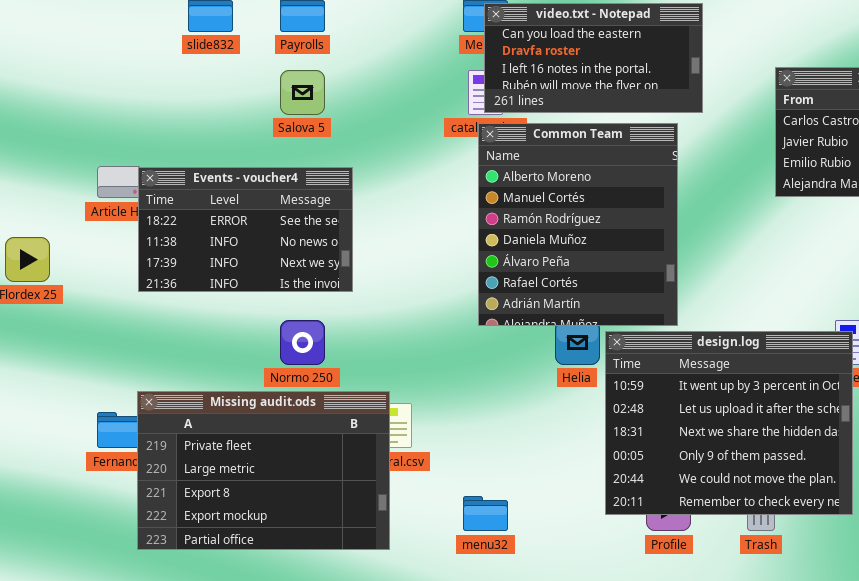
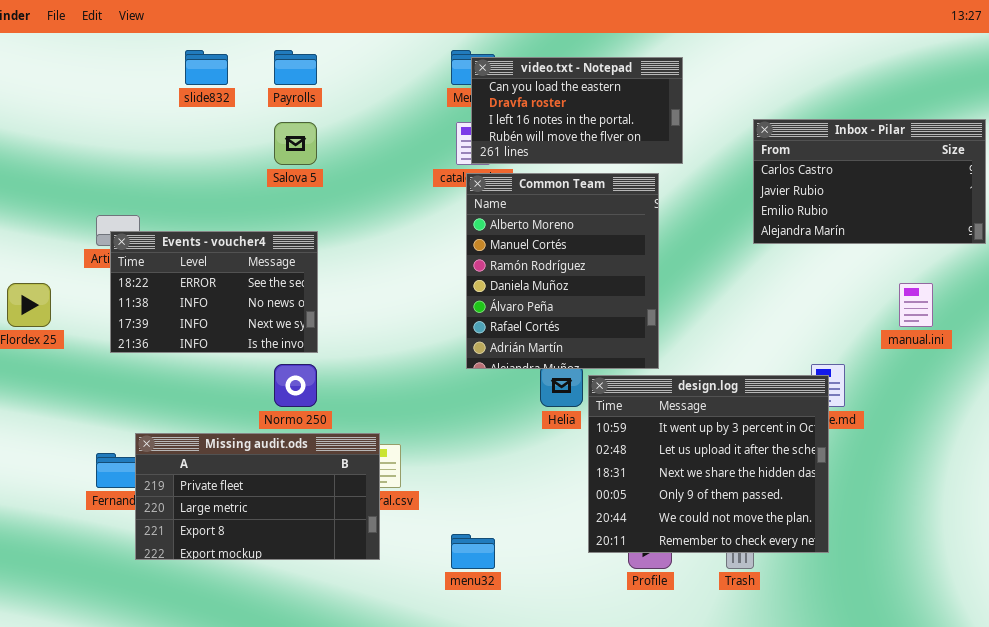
Events - voucher4: [138,167,353,292] -> [110,231,318,353], moved
Missing audit.ods: [137,391,390,550] -> [135,433,380,560], resized

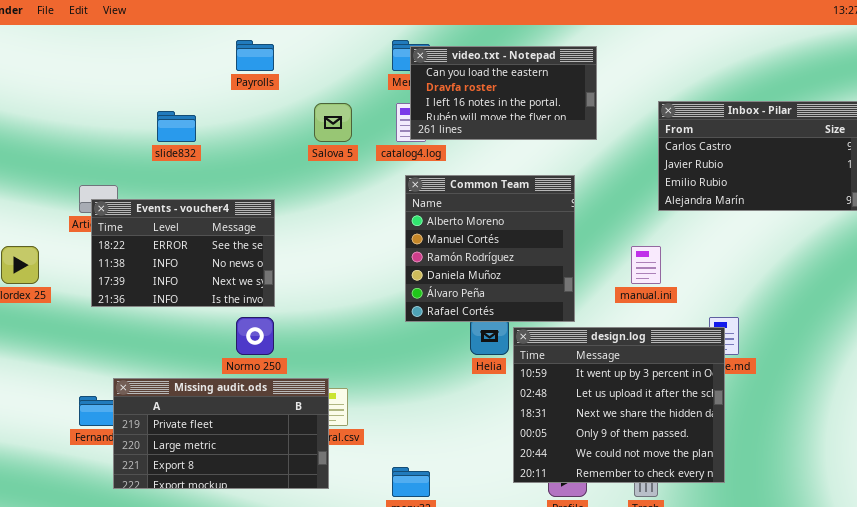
slide832: [185,50,228,85] -> [157,111,196,142], moved
Salova 5: [274,122,317,165] -> [314,103,352,142], moved
Common Team: [466,173,659,369] -> [405,175,575,322], resized
manual.ini: [899,283,933,327] -> [631,246,661,284], moved

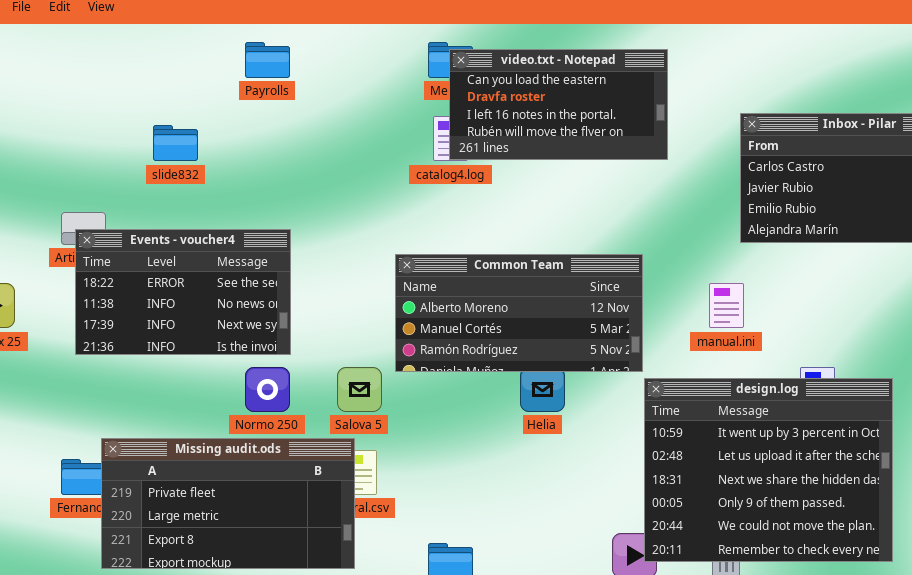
Salova 5: [314,103,352,142] -> [337,367,382,412], moved
Common Team: [405,175,575,322] -> [395,254,643,372], resized
design.log: [513,327,725,483] -> [644,378,893,562], moved

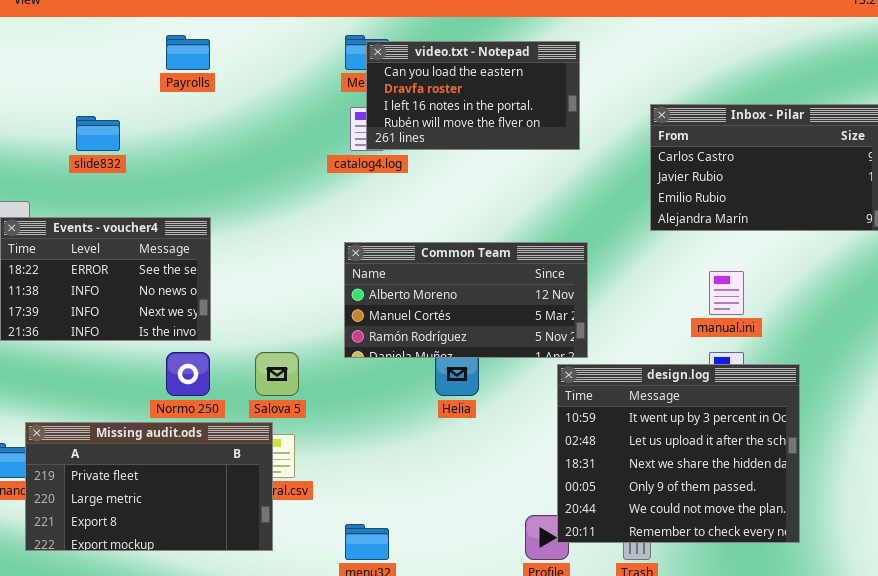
Common Team: [395,254,643,372] -> [344,242,588,358], moved
manual.ini: [709,283,744,328] -> [709,271,744,315], moved

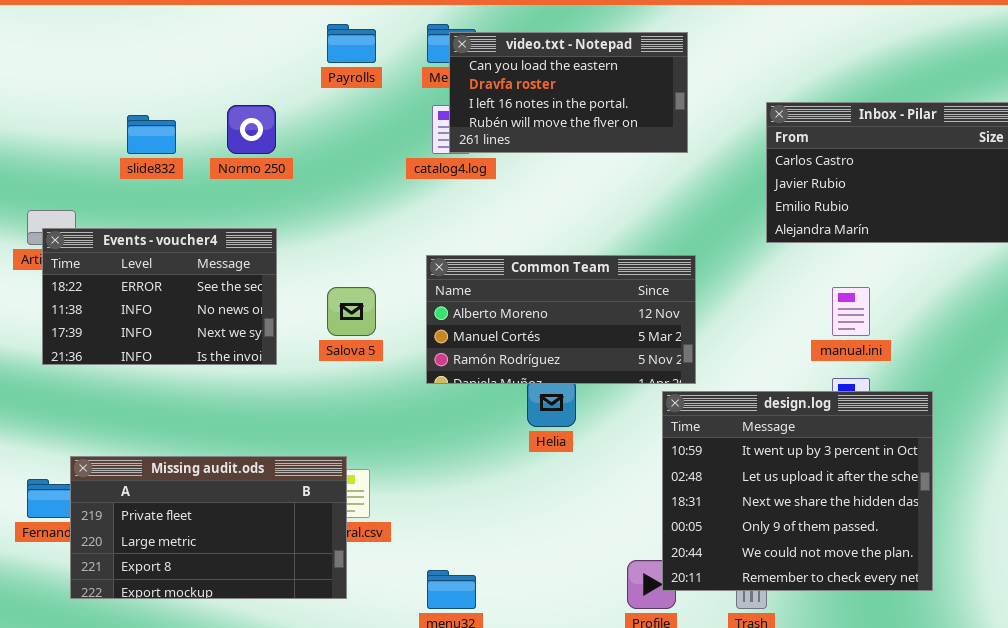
Payrolls: [166,35,210,70] -> [327,24,376,63], moved
Normo 250: [166,352,210,396] -> [227,105,276,154], moved
Salova 5: [255,352,299,396] -> [327,287,376,336], moved

